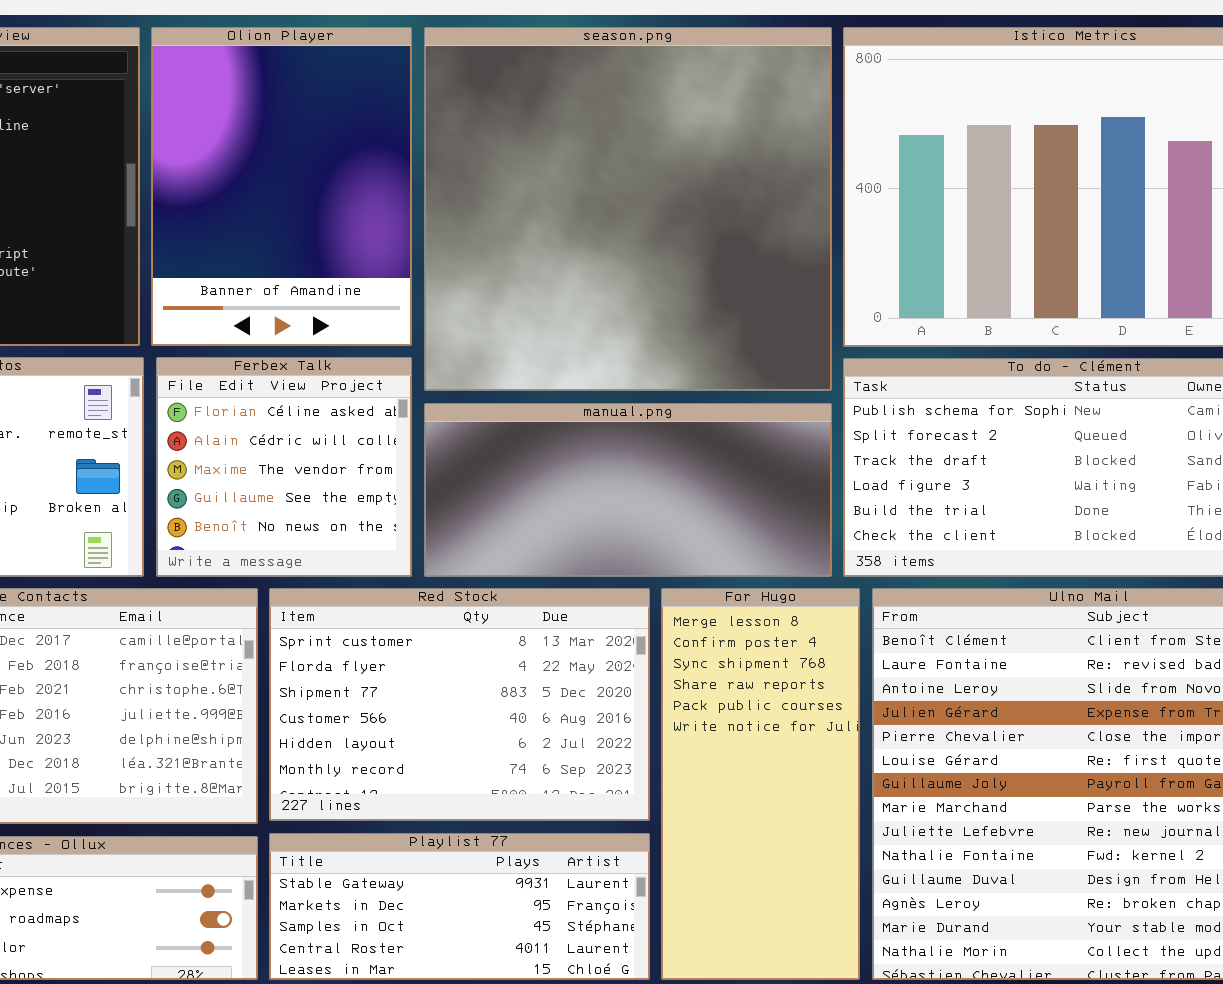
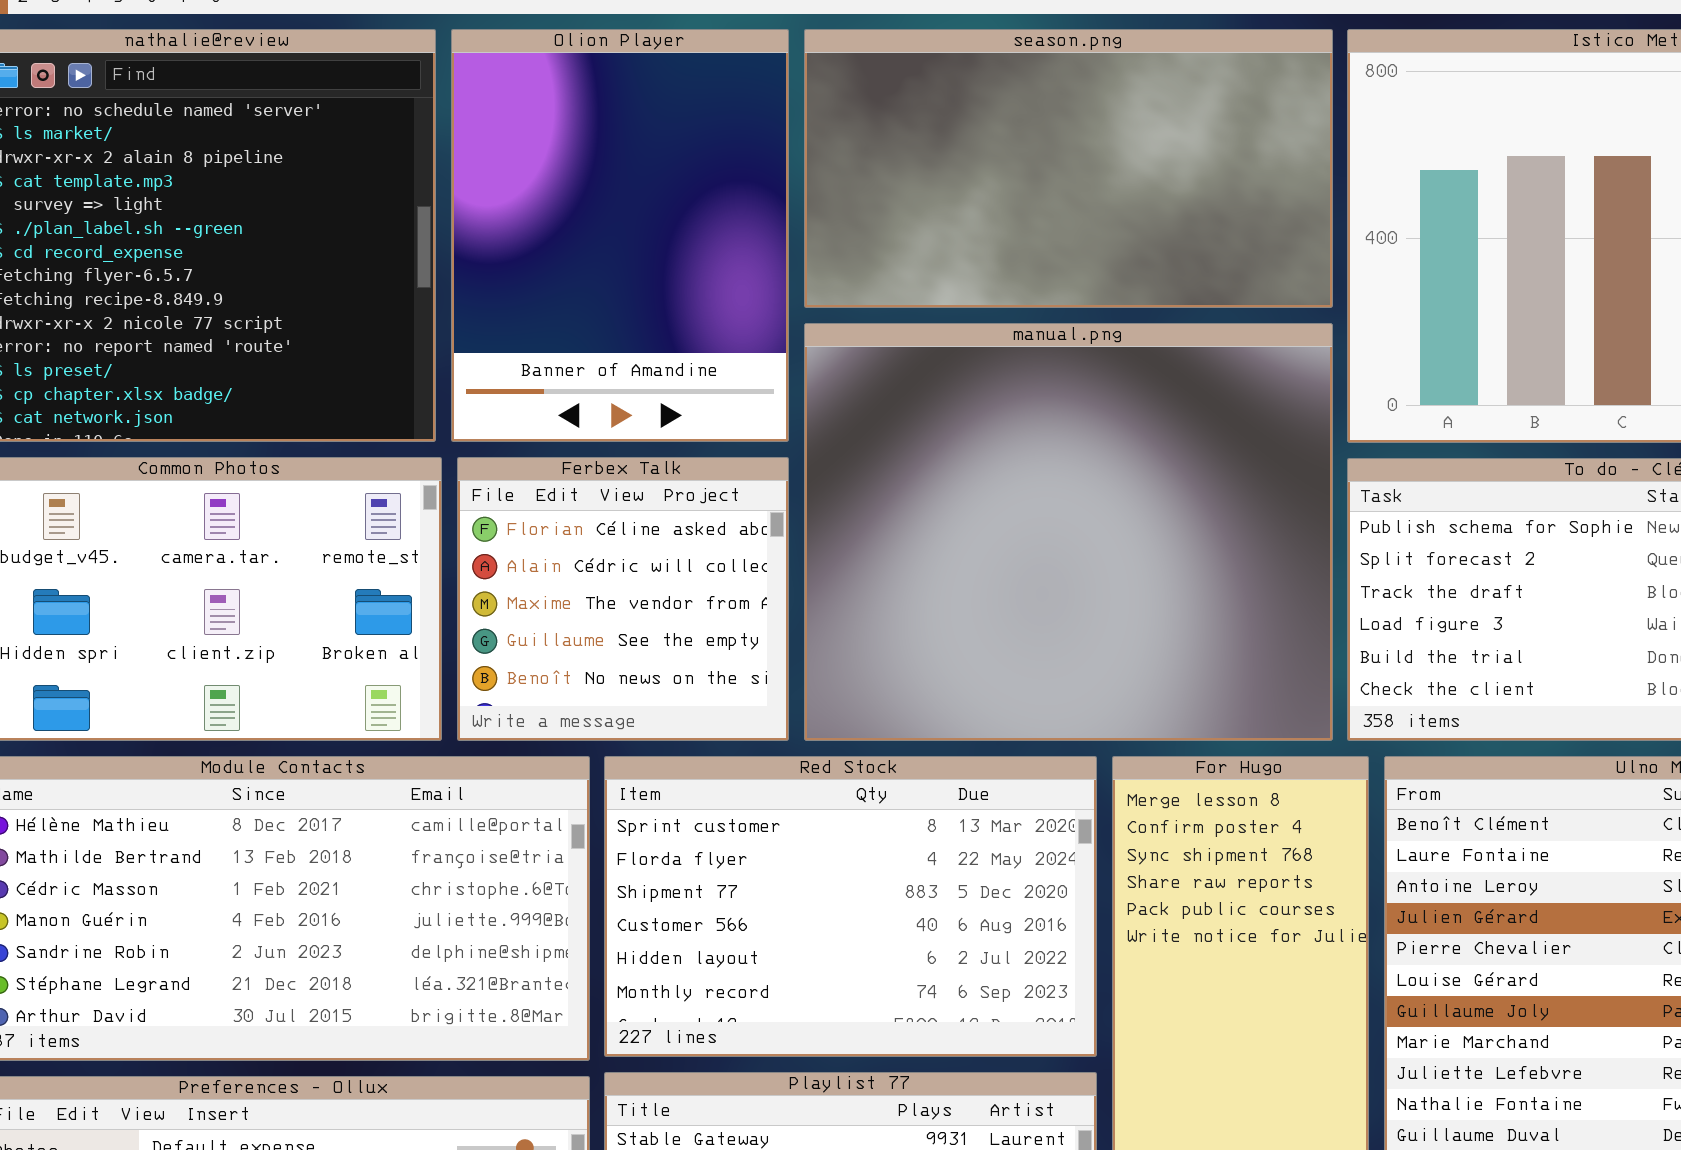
season.png: [424,27,832,391] -> [804,29,1333,308], resized
manual.png: [424,403,832,577] -> [804,323,1333,741], resized

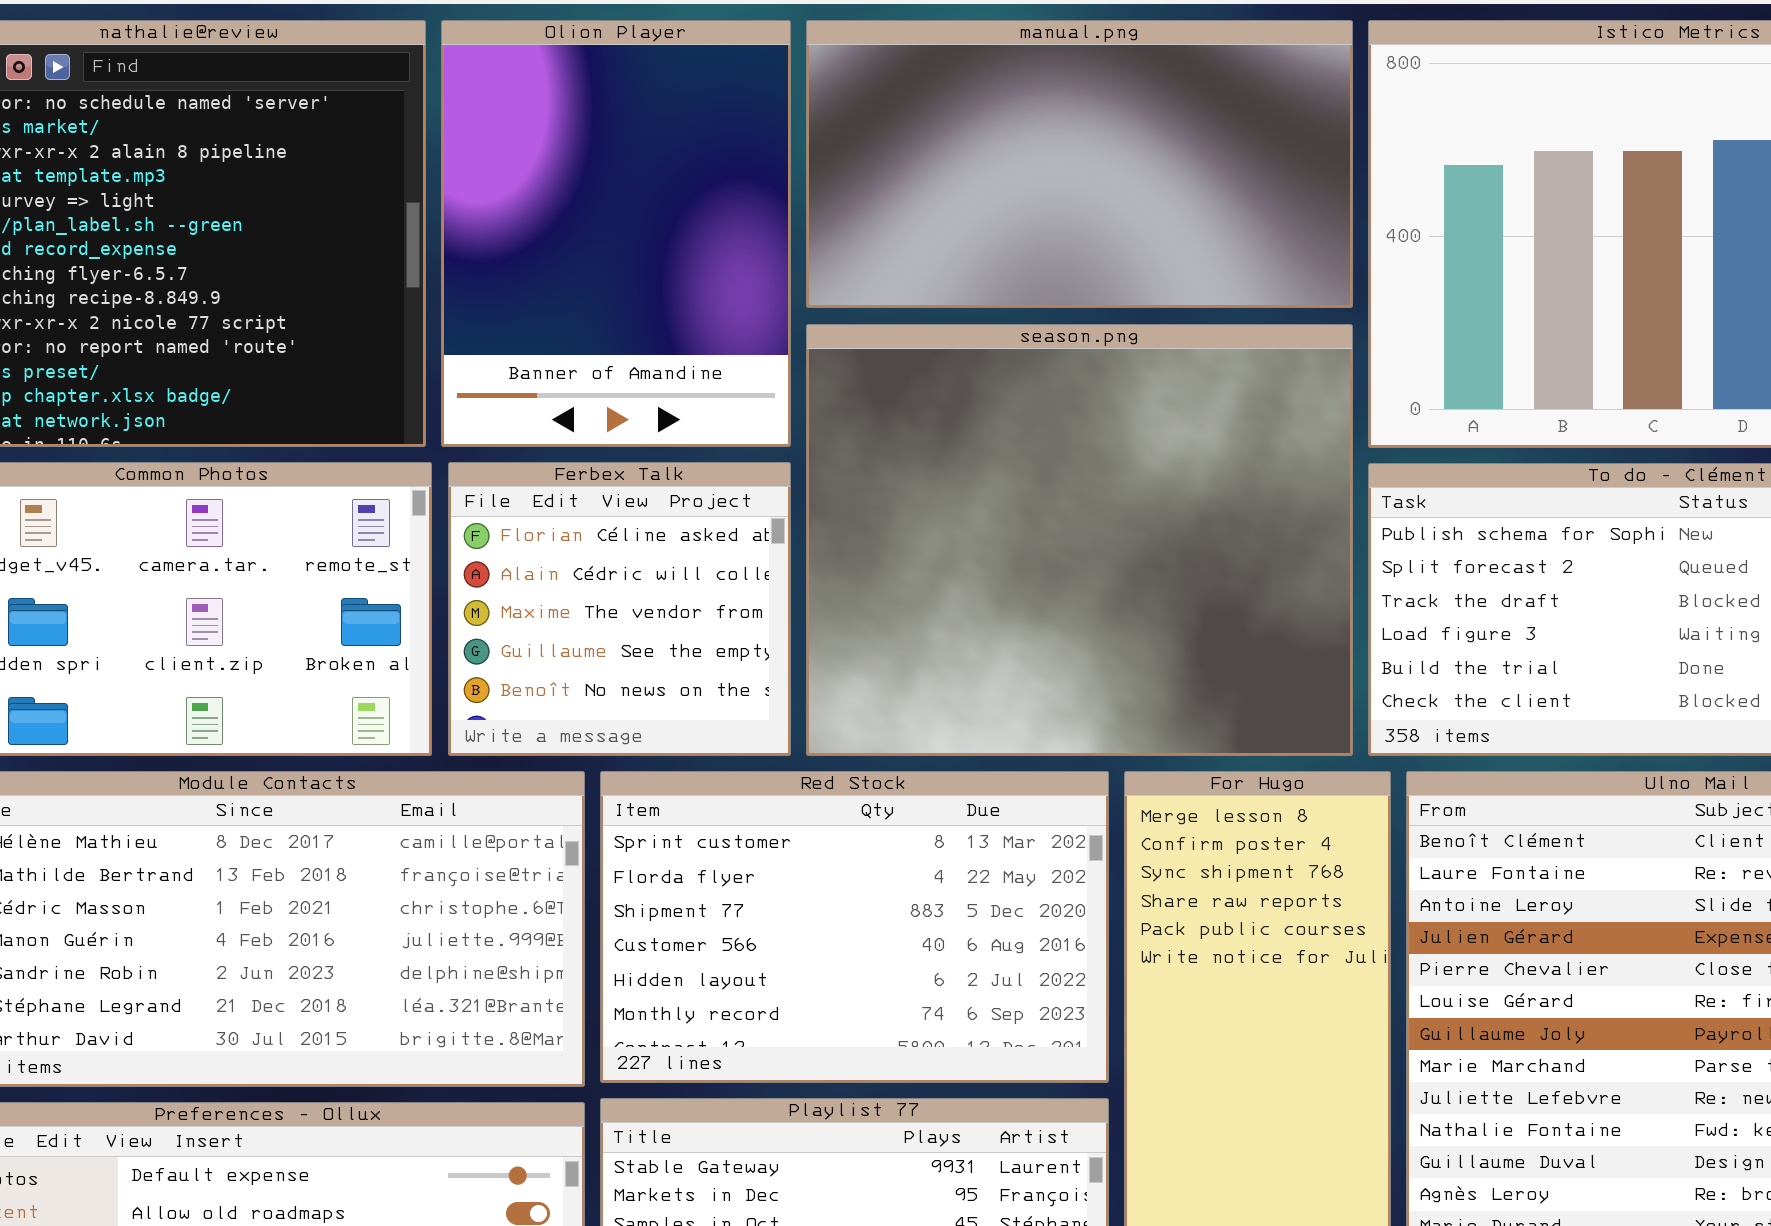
season.png: [804,29,1333,308] -> [806,324,1353,756], moved, resized
manual.png: [804,323,1333,741] -> [806,20,1353,308], moved, resized

